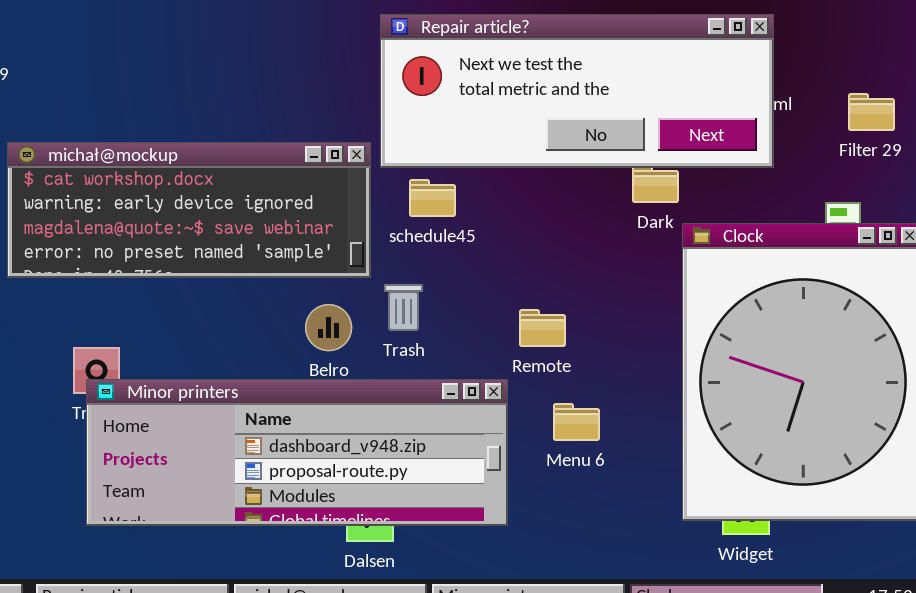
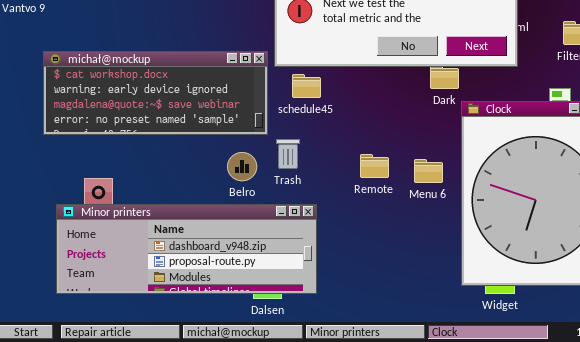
Minor printers: [86,379,508,526] -> [56,204,317,294], moved
Menu 6: [553,403,600,441] -> [414,159,443,183], moved

